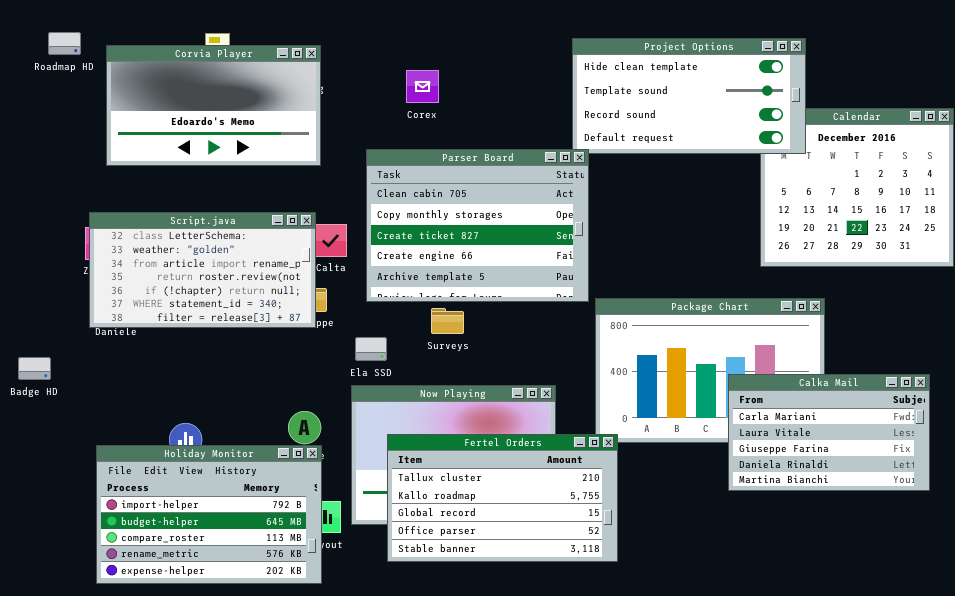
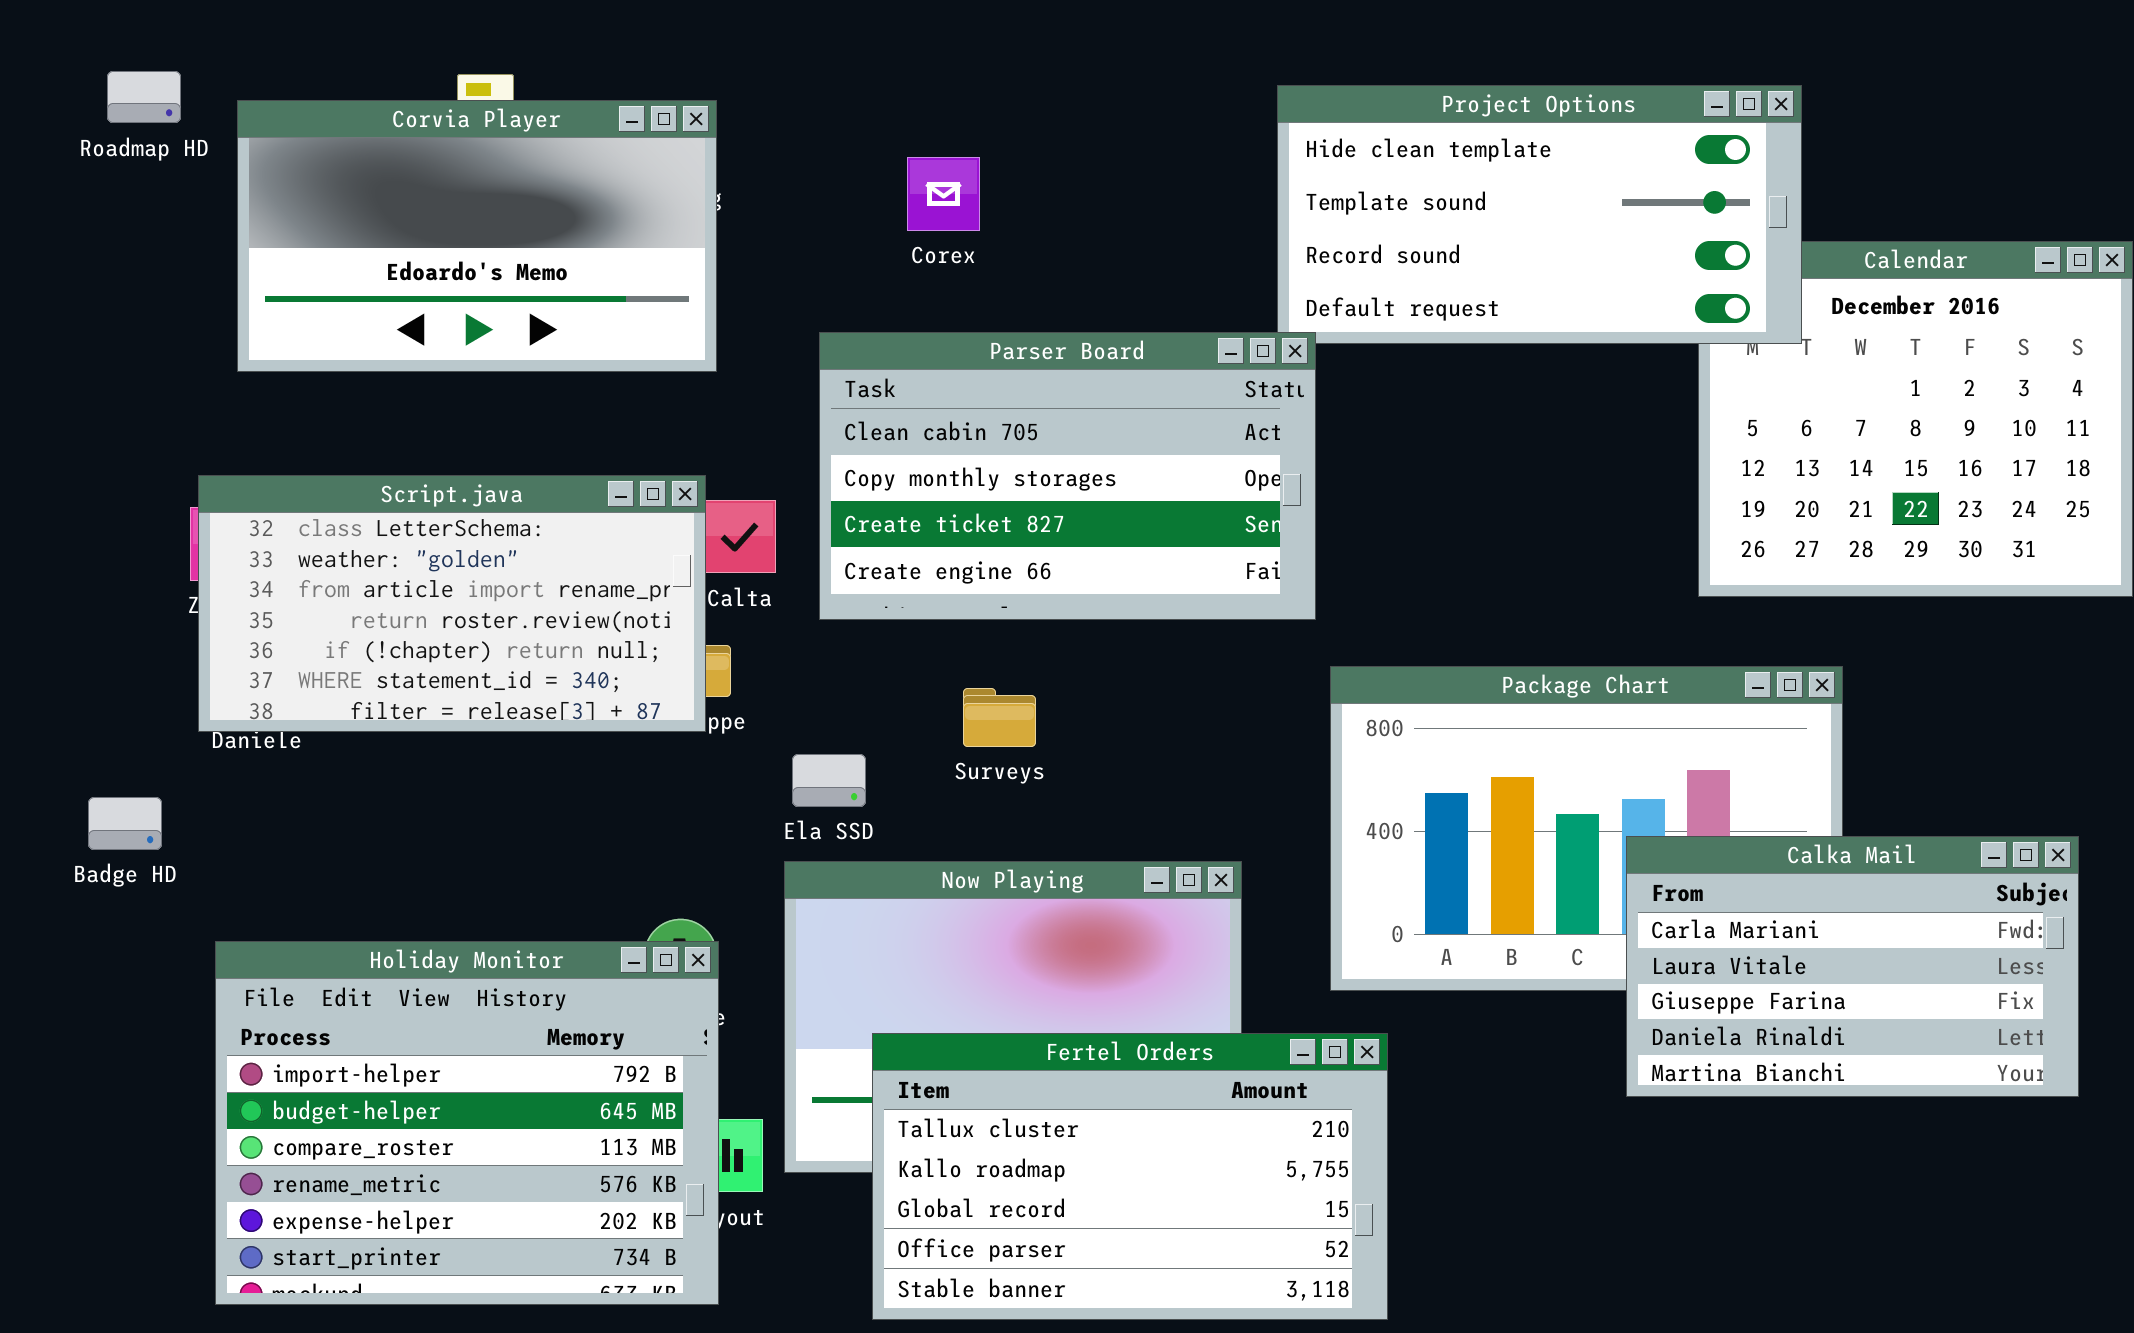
Parser Board: [366,149,589,302] -> [819,332,1316,620], resized
Badge HD: [18,357,51,380] -> [88,797,162,850], moved
Fertel Orders: [387,434,618,562] -> [872,1033,1388,1320], moved
Holiday Monitor: [96,445,322,584] -> [215,941,719,1305], resized

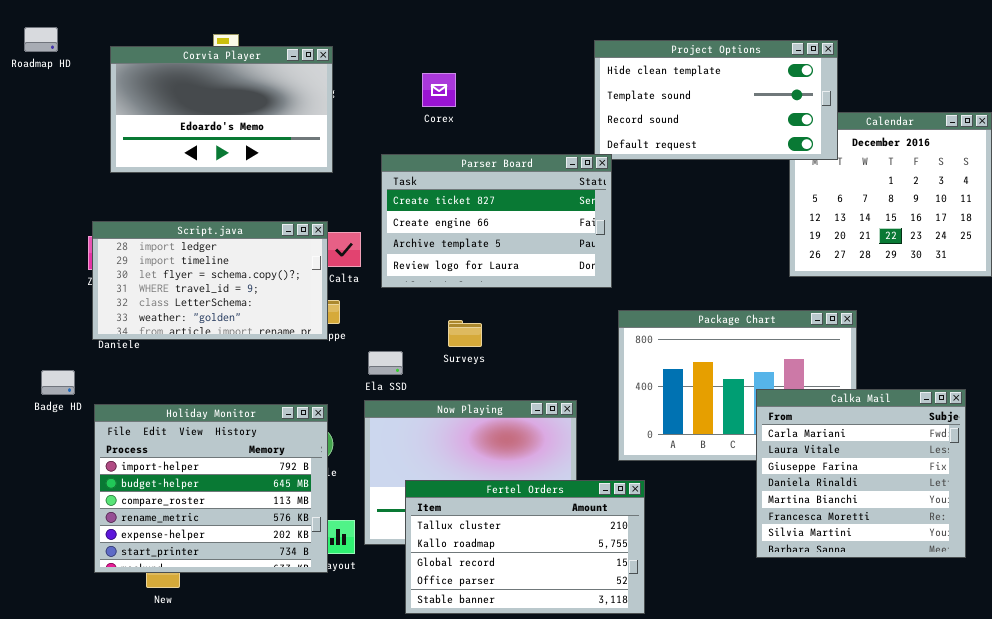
Roadmap HD: [107,71,181,123] -> [24,27,58,52], moved
Parser Board: [819,332,1316,620] -> [381,154,612,288], scrolled down 2 rows
Script.java: [198,475,706,732] -> [92,221,328,340], scrolled up 4 rows
Calka Mail: [1626,836,2079,1097] -> [756,389,966,558], resized
Holiday Monitor: [215,941,719,1305] -> [94,404,328,573], moved

